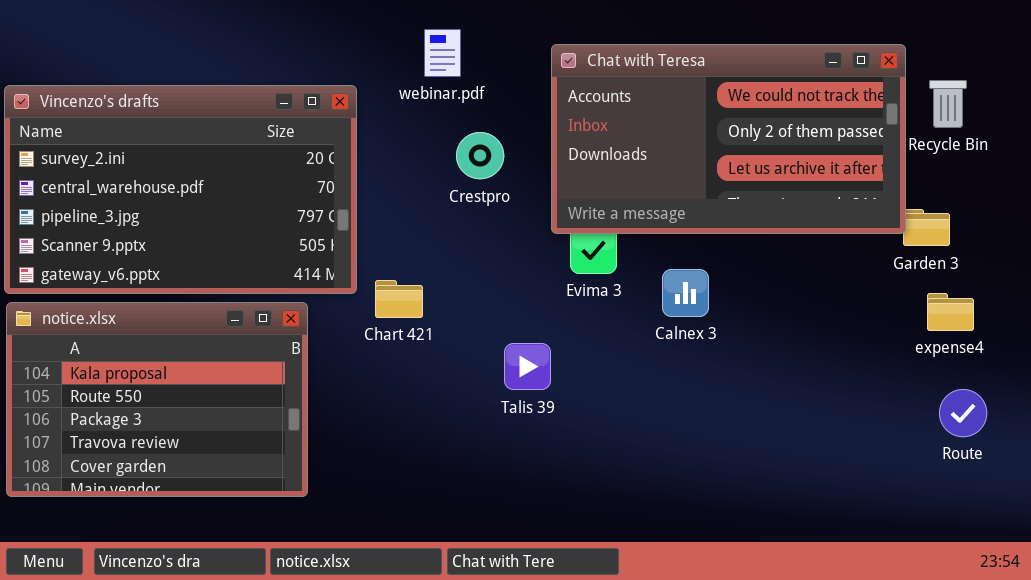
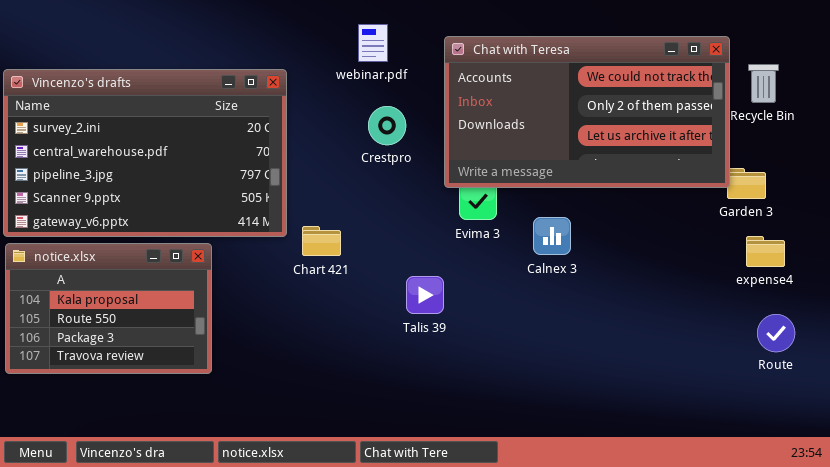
webinar.pdf: [424,29,461,77] -> [358,24,388,62], moved
notice.xlsx: [6,302,308,497] -> [5,243,212,374], resized

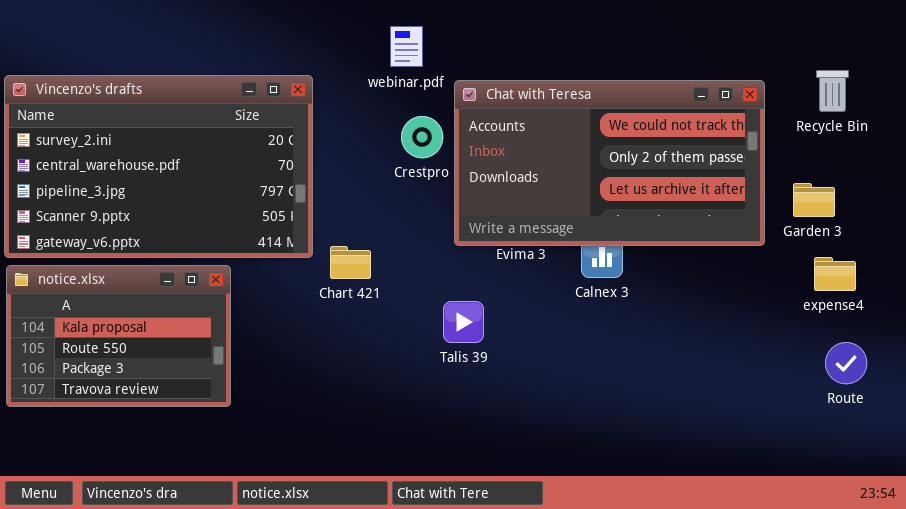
Chat with Teresa: [444,36,730,188] -> [454,80,765,246], moved

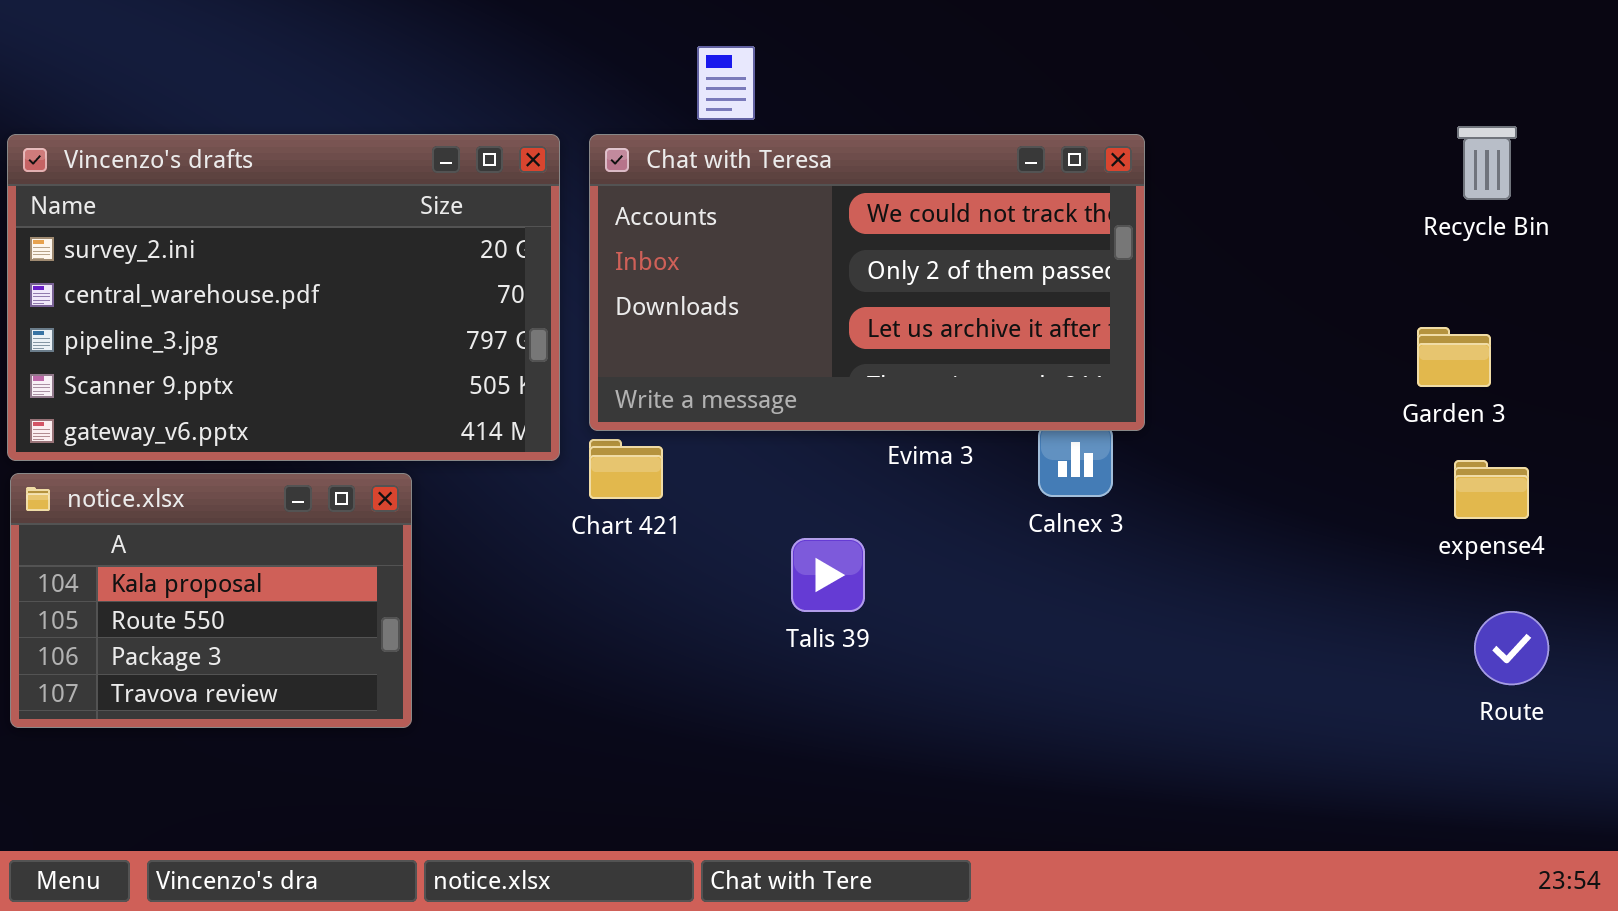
Chat with Teresa: [454,80,765,246] -> [589,134,1145,431], moved

